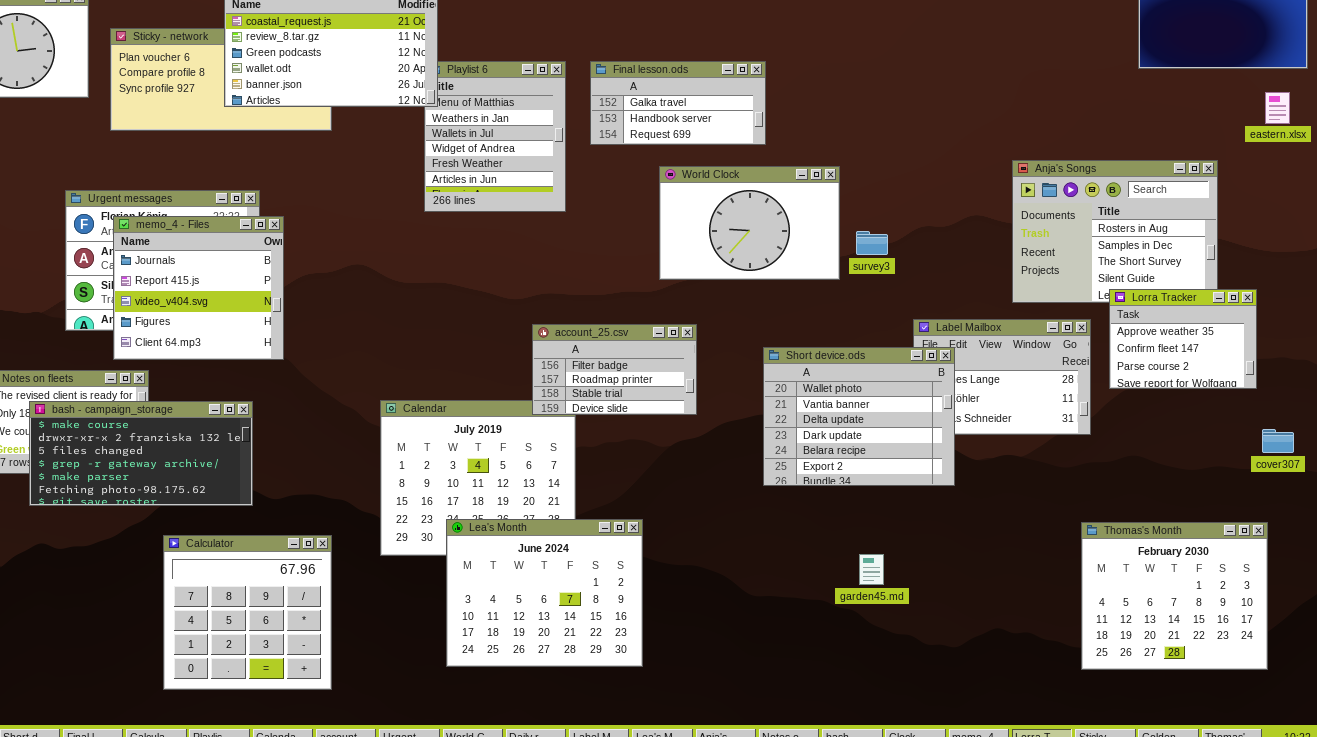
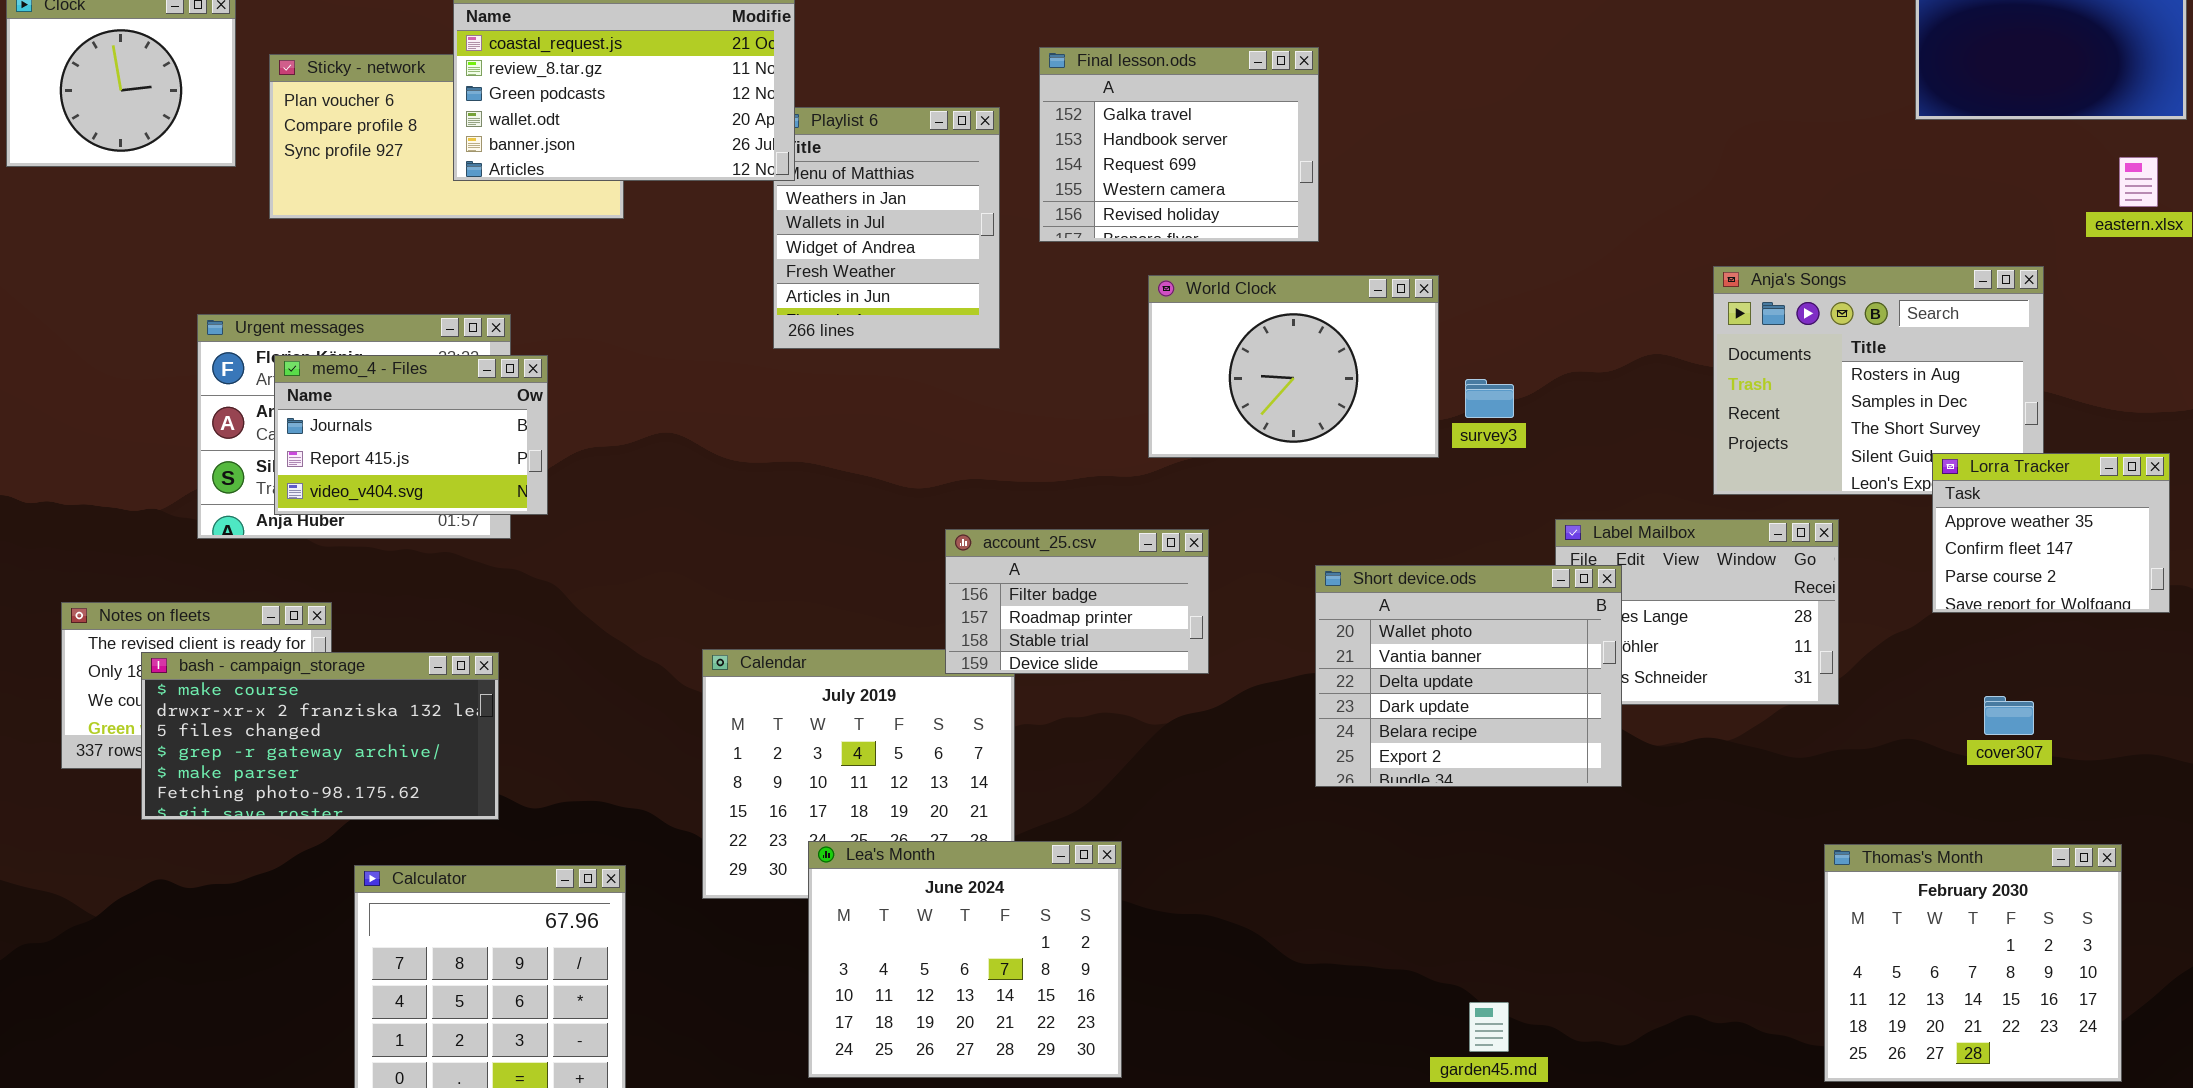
Final lesson.ods: [590,61,766,145] -> [1039,47,1319,242], resized
memo_4 - Files: [113,216,284,360] -> [274,355,548,515], resized
Lorra Tracker: [1109,289,1257,389] -> [1932,453,2170,613], moved
cover307: [1262,429,1294,453] -> [1984,696,2034,735], moved
garden45.md: [859,554,884,585] -> [1469,1002,1509,1052], moved

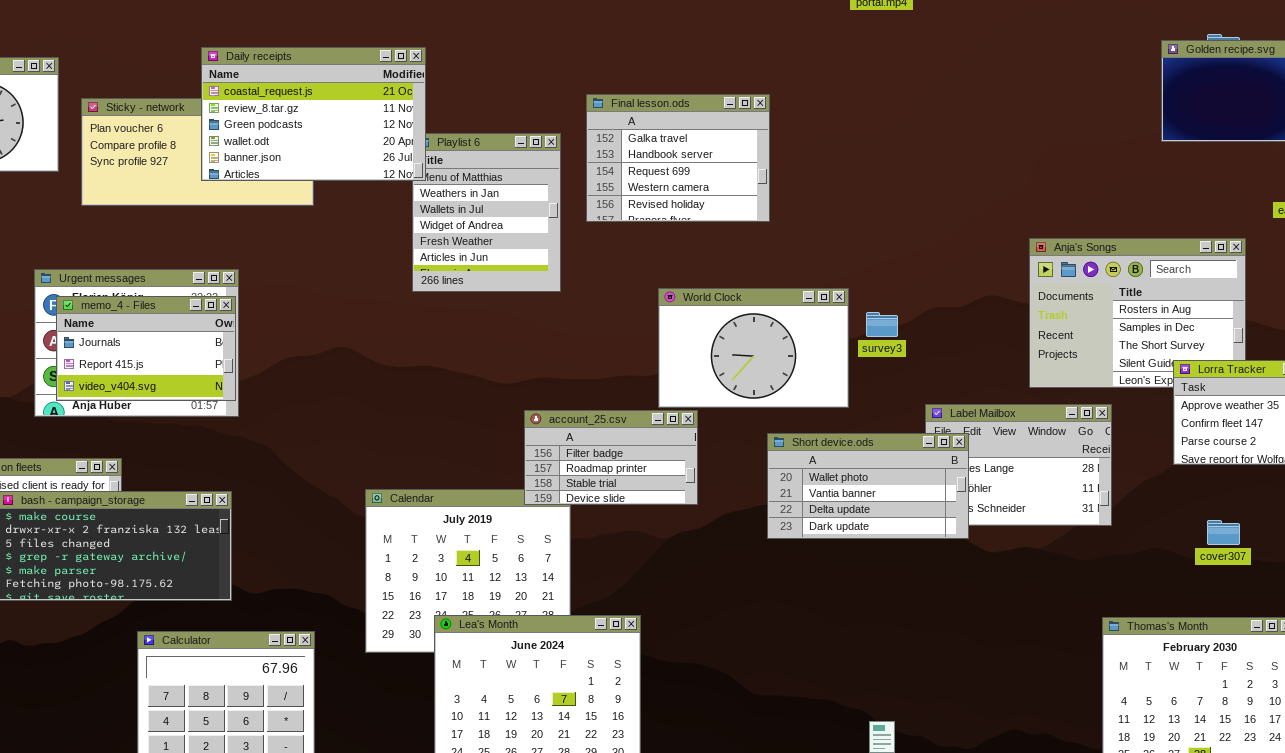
World Clock: [1148,275,1439,458] -> [658,288,849,408], moved
memo_4 - Files: [274,355,548,515] -> [56,296,236,401], moved
Short device.ods: [1315,565,1622,787] -> [767,433,969,539], resized

